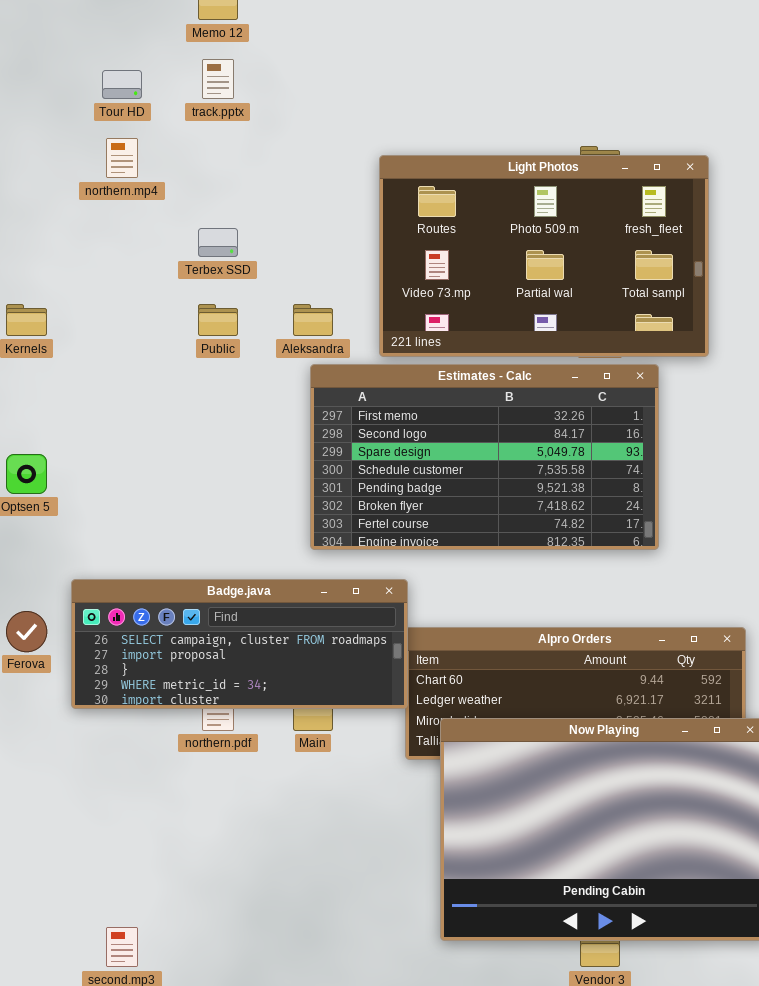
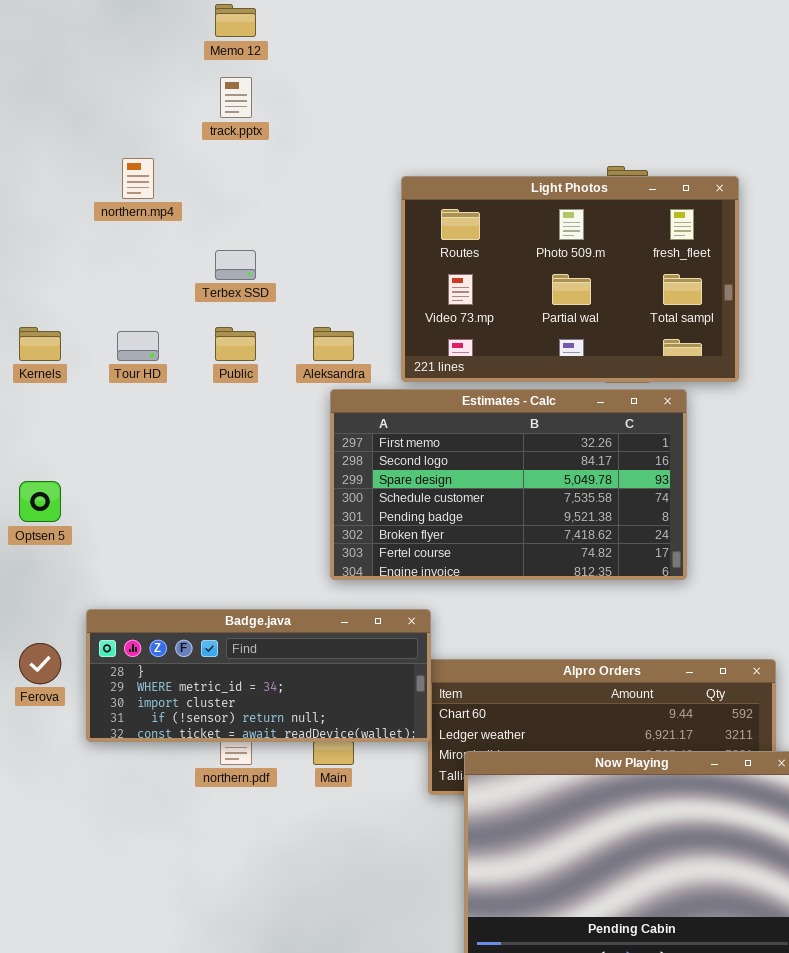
Tour HD: [102,70,142,99] -> [117,331,159,361], moved
Badge.java: [71,579,408,709] -> [86,609,431,742], scrolled down 2 rows

